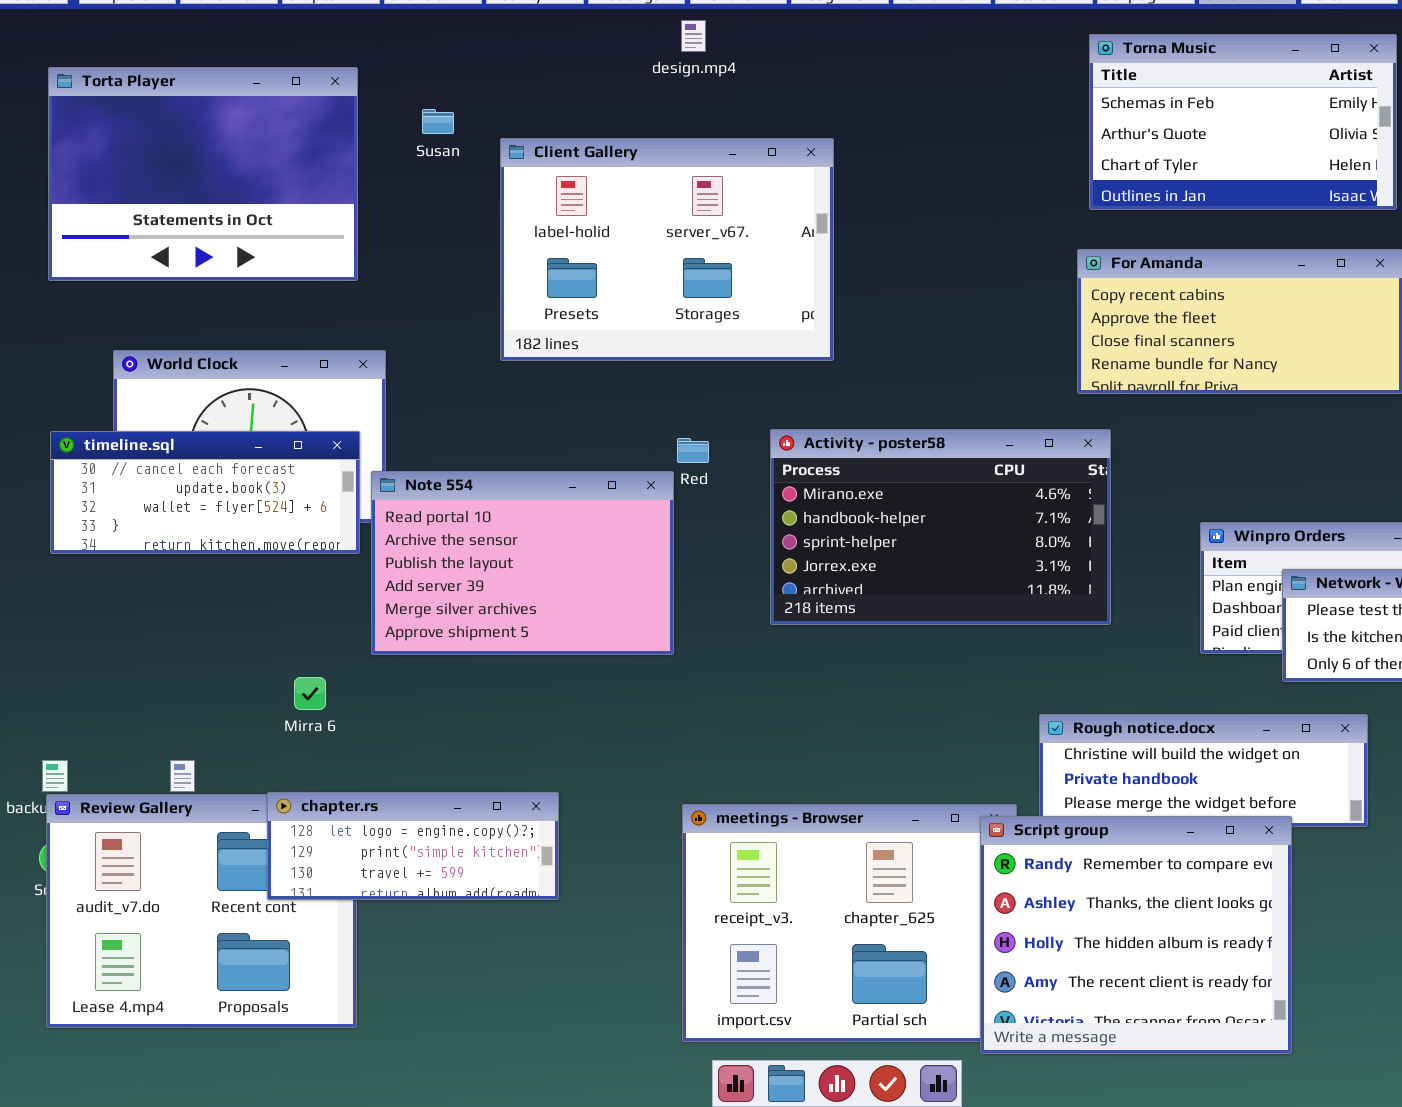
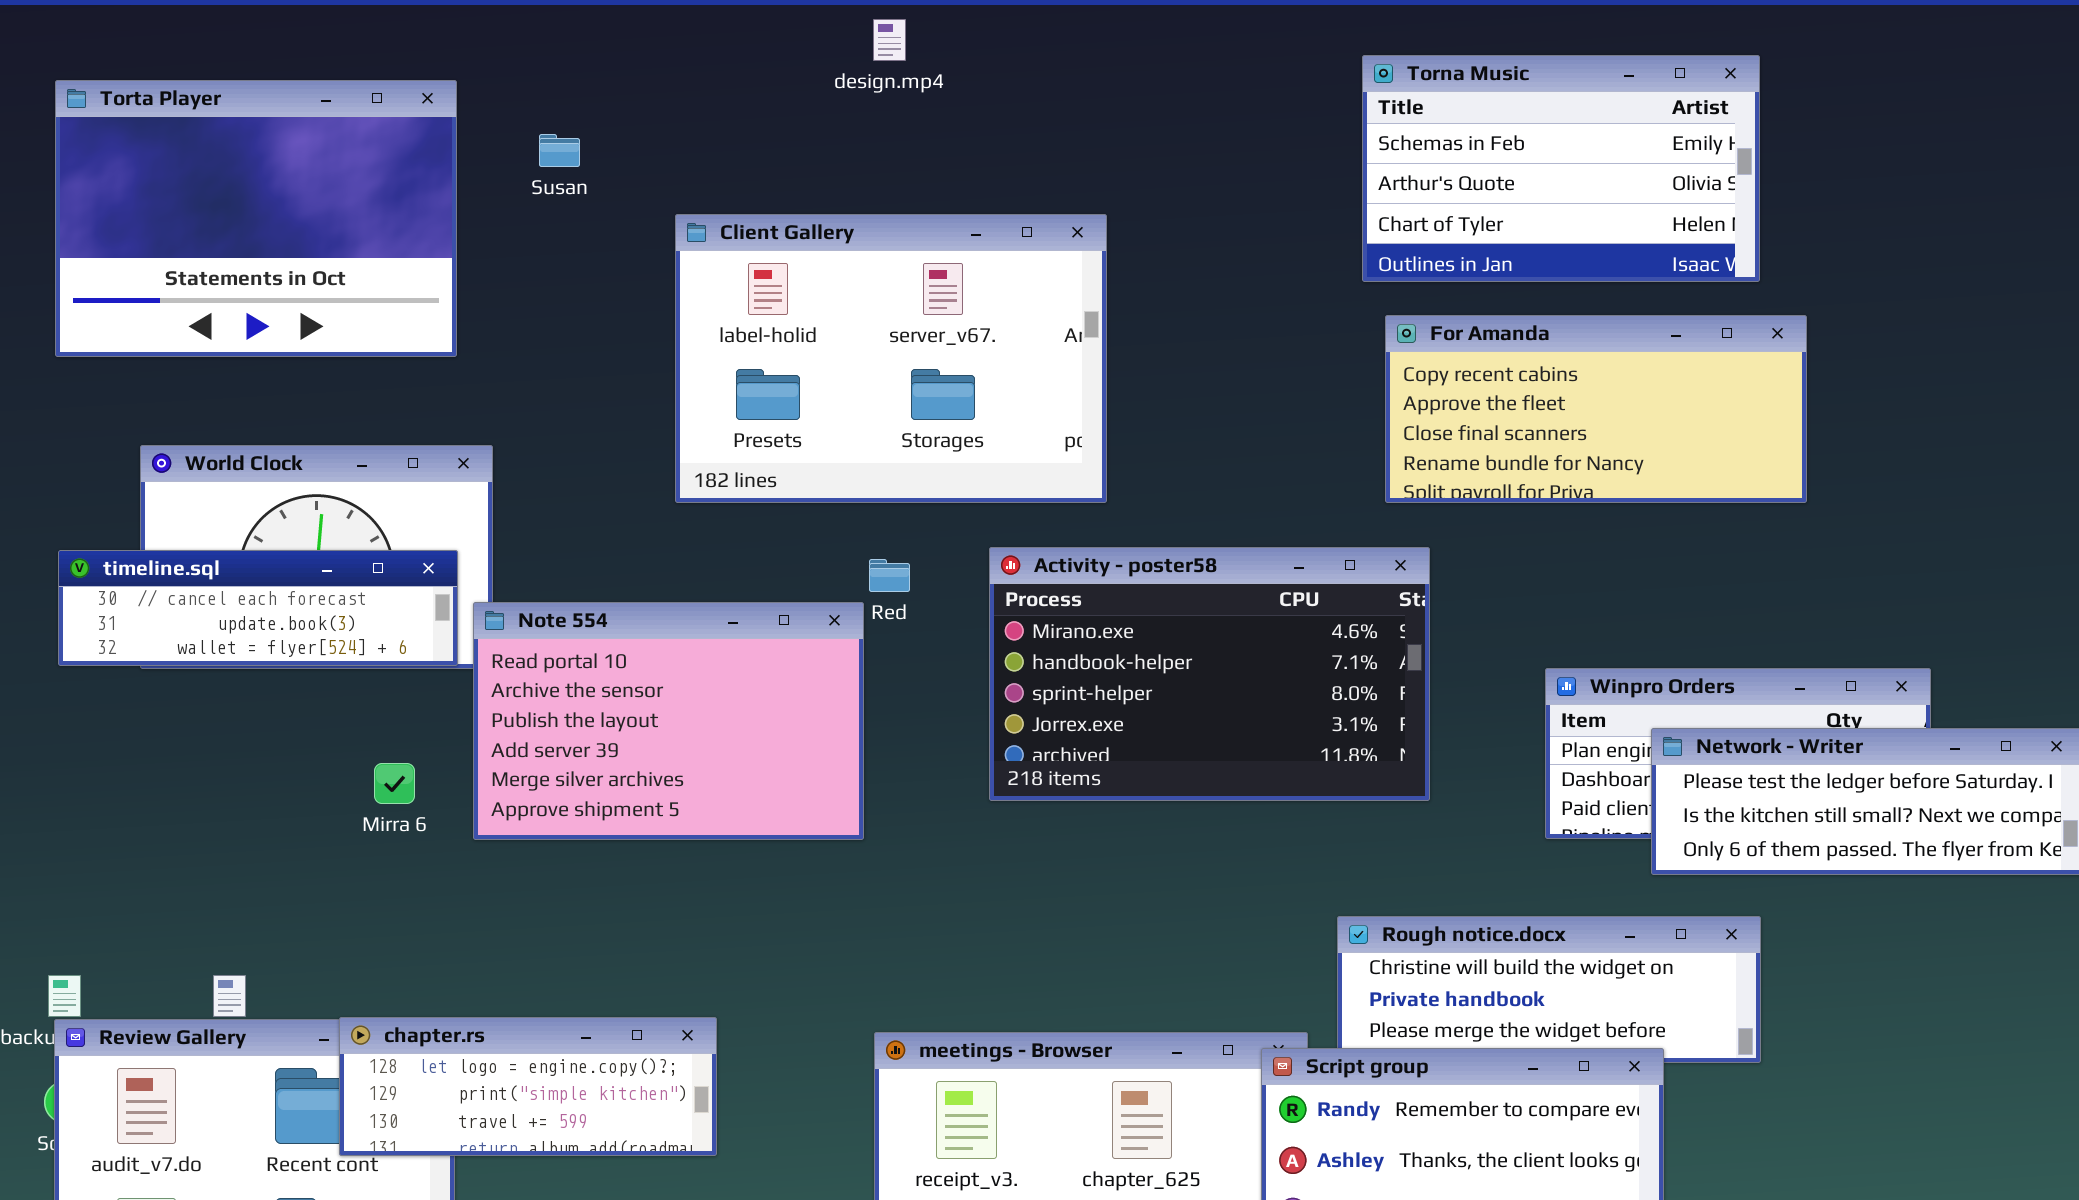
Torna Music: [1089,34,1397,210] -> [1362,55,1760,282], moved
Client Gallery: [500,138,834,361] -> [675,214,1107,503], moved
timeline.sql: [50,431,360,554] -> [58,550,458,666], resized
Mirra 6: [294,677,326,710] -> [374,763,415,804], moved

